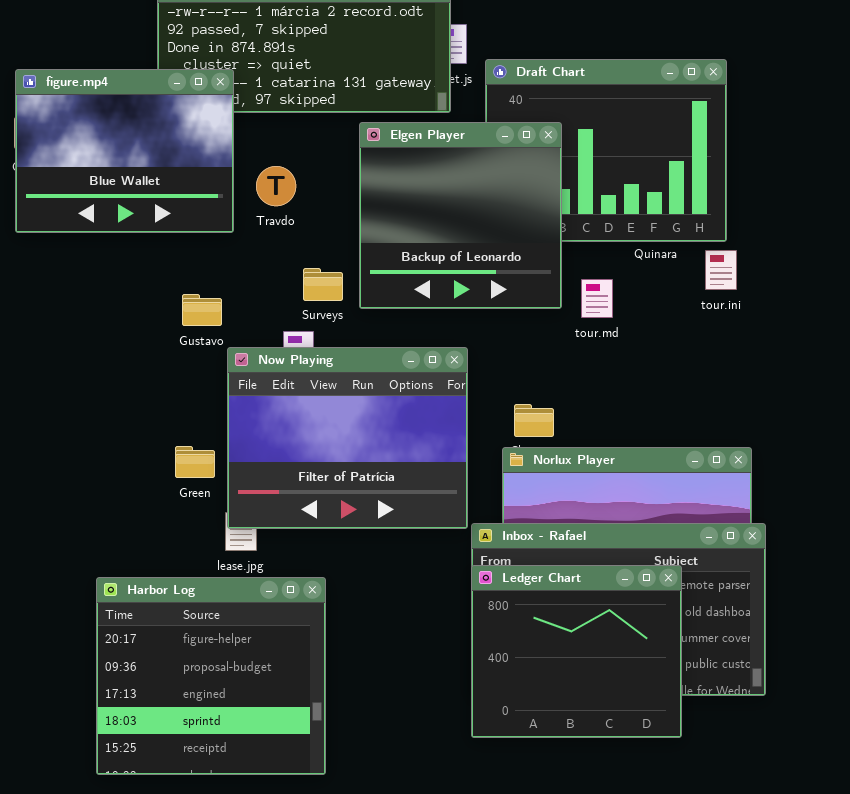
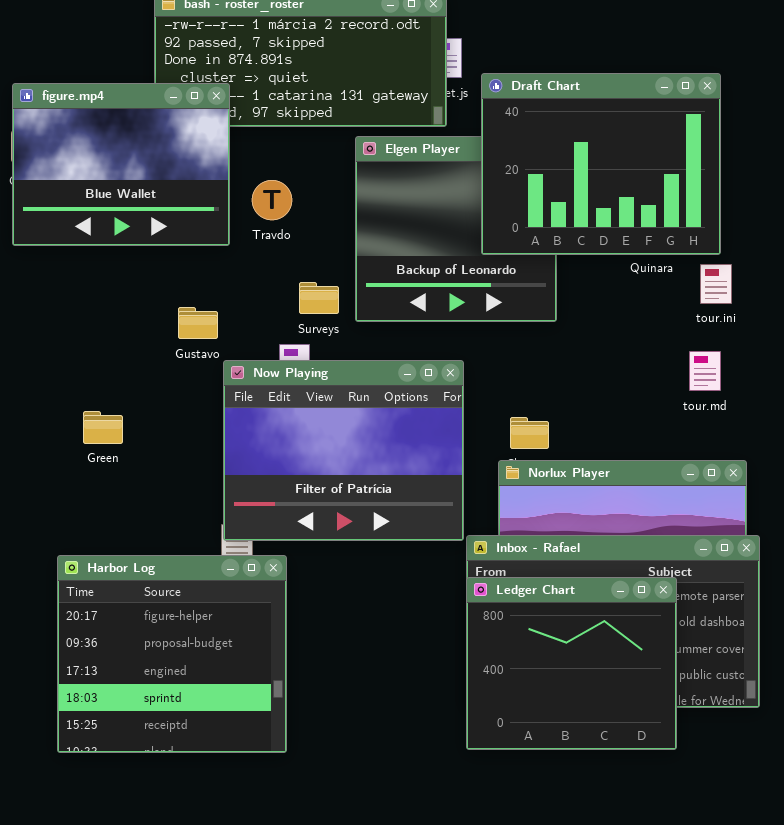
Draft Chart: [485,59,727,242] -> [481,73,721,255], raised
tour.md: [581,279,613,318] -> [689,351,721,391], moved
Green: [175,446,215,478] -> [83,411,123,444], moved
Harbor Log: [96,577,326,775] -> [57,555,287,753], moved

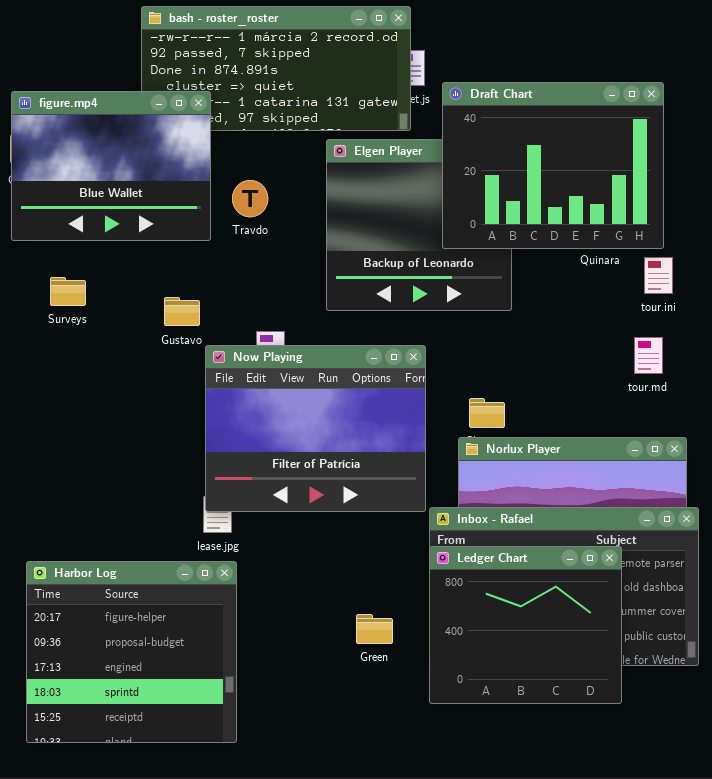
Surveys: [299,282,339,314] -> [50,277,86,306], moved
Green: [83,411,123,444] -> [356,614,393,644], moved
Harbor Log: [57,555,287,753] -> [26,561,237,743], moved

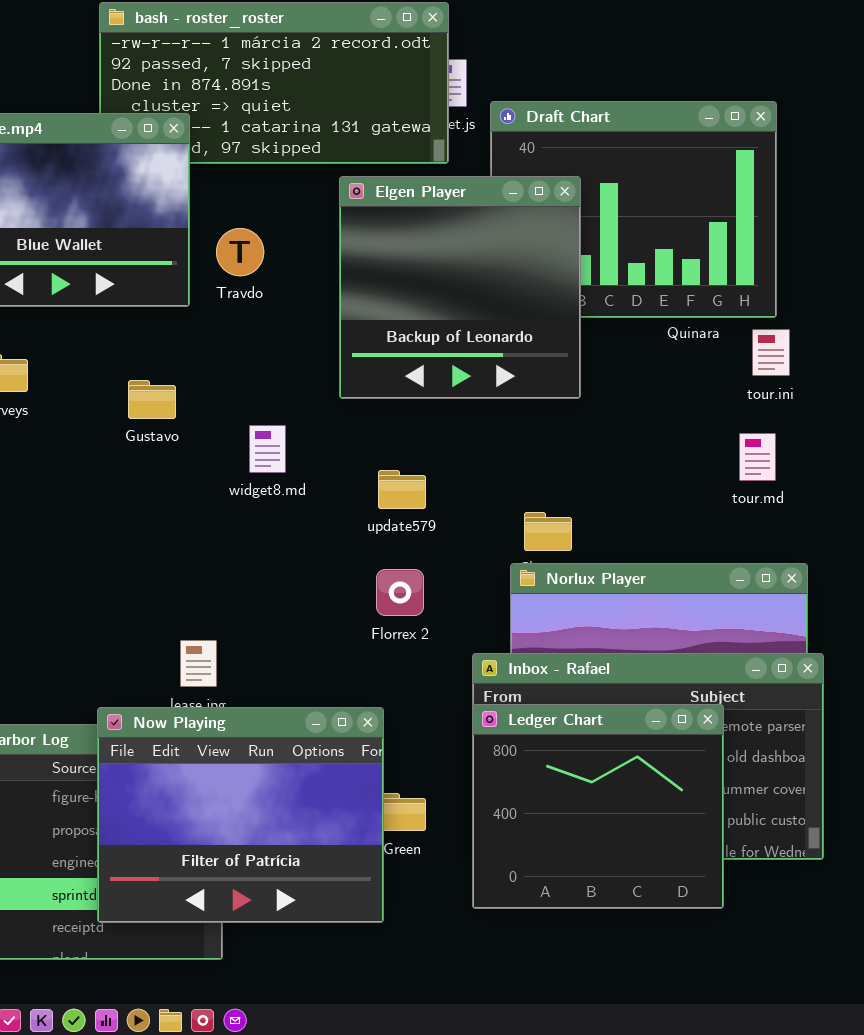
Elgen Player: [326,139,512,311] -> [339,176,581,399], raised
Now Playing: [205,345,426,512] -> [97,707,384,923], moved

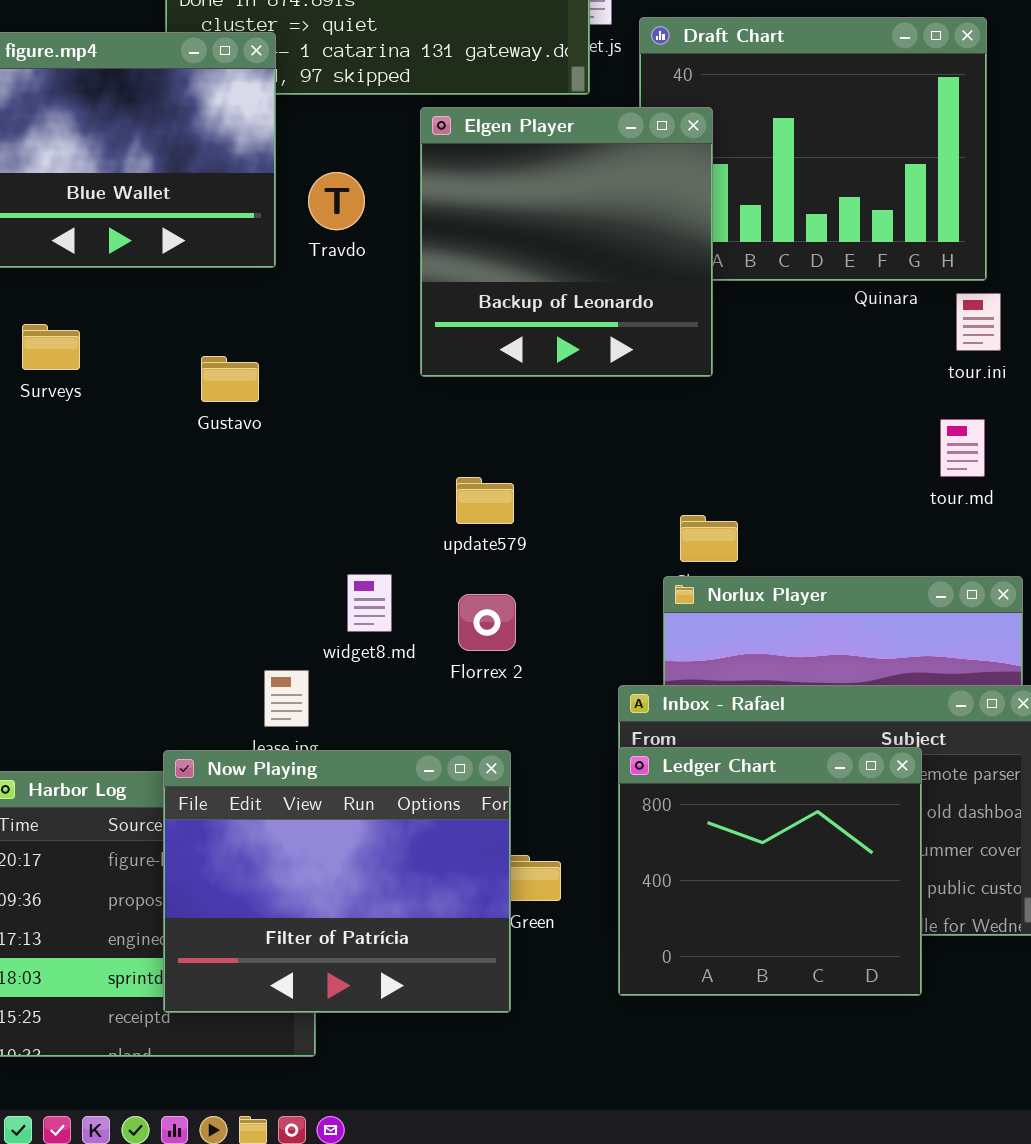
Elgen Player: [339,176,581,399] -> [420,107,713,377], moved
widget8.md: [249,425,286,473] -> [347,574,392,632], moved
update579: [378,470,426,509] -> [456,477,514,524], moved
Florrex 2: [376,569,424,616] -> [458,594,516,651], moved

